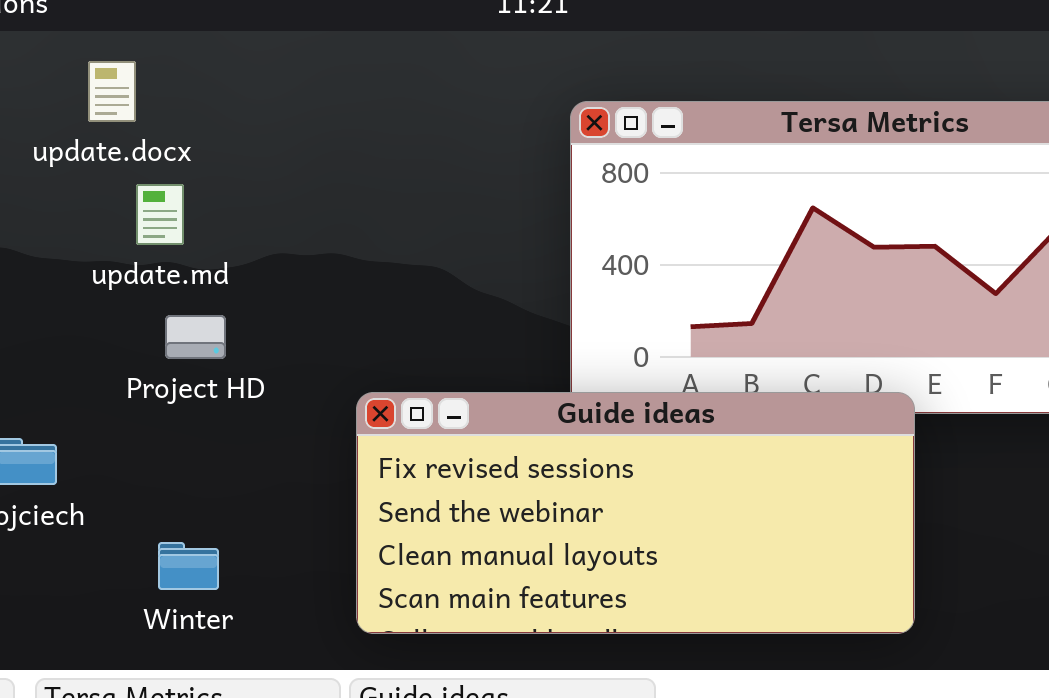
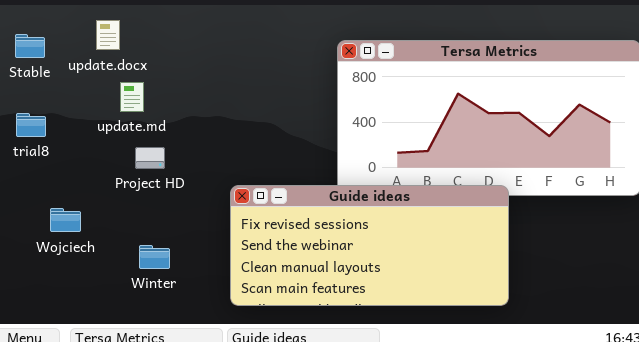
Winter: [158,542,219,590] -> [139,245,170,269], moved

